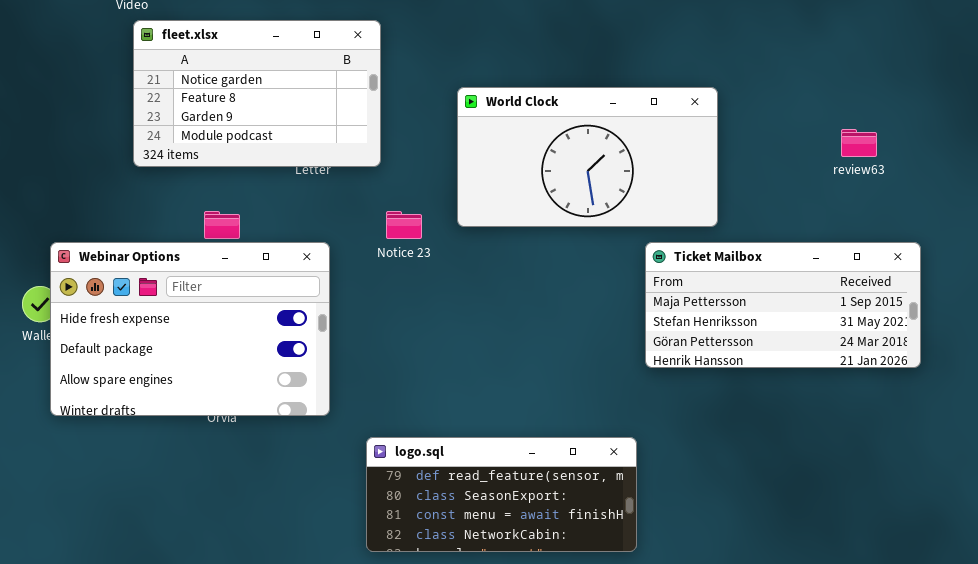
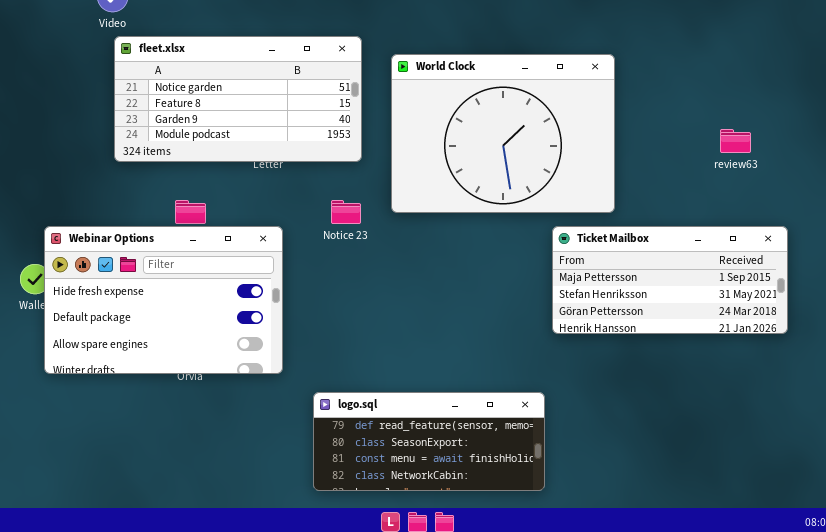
fleet.xlsx: [133,20,381,167] -> [114,36,362,162], resized
World Clock: [457,87,718,227] -> [391,54,615,213], resized

